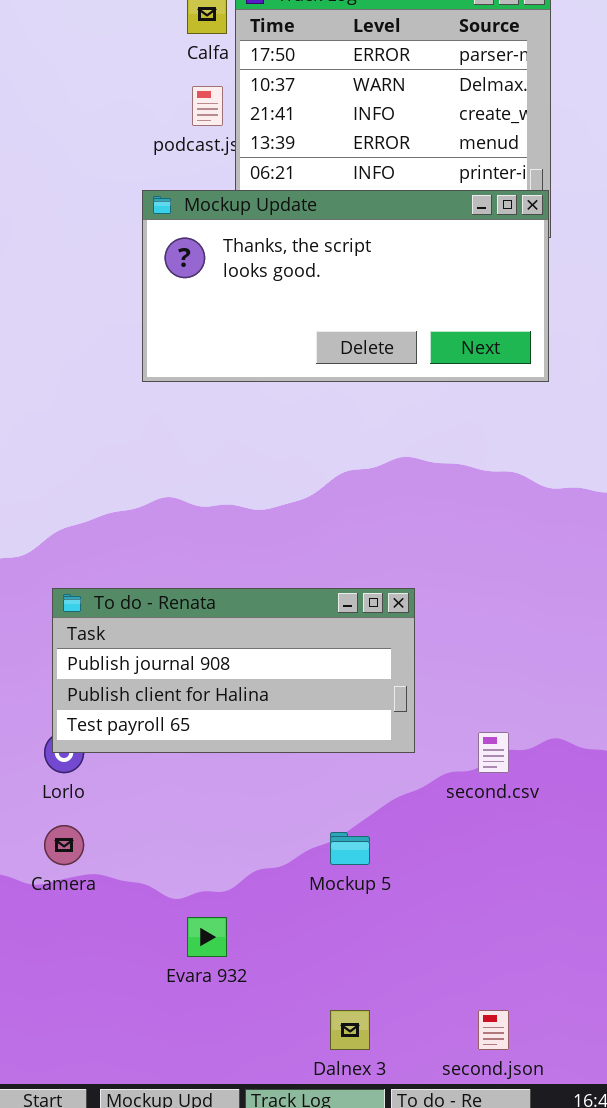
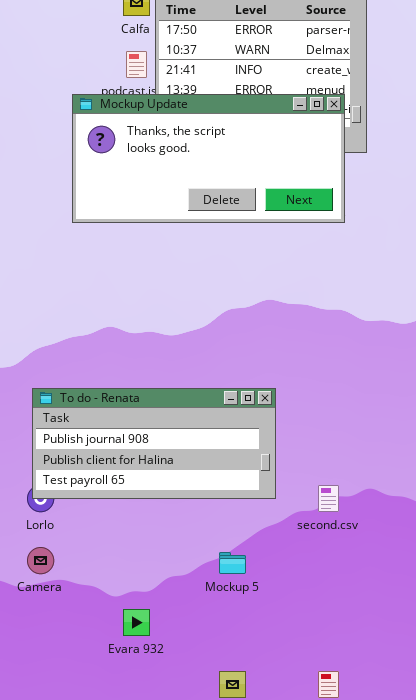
Mockup Update: [142,190,549,382] -> [72,94,345,223], moved

